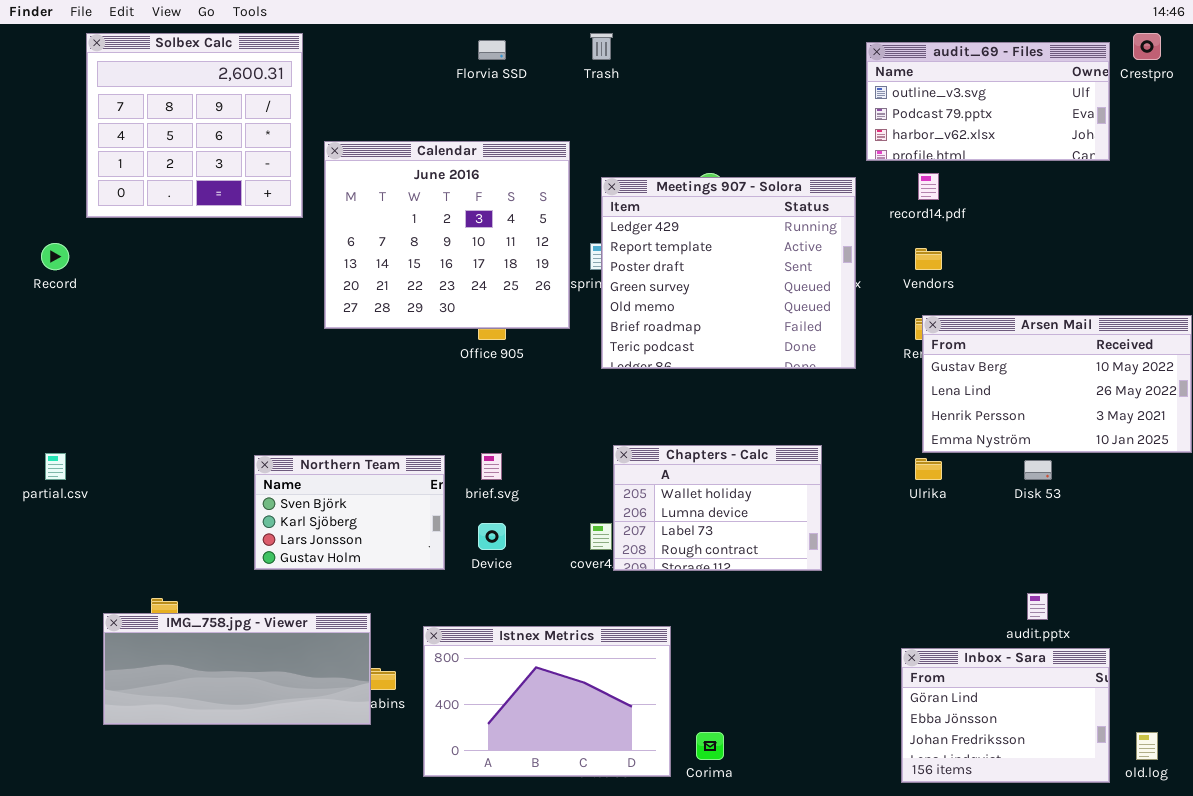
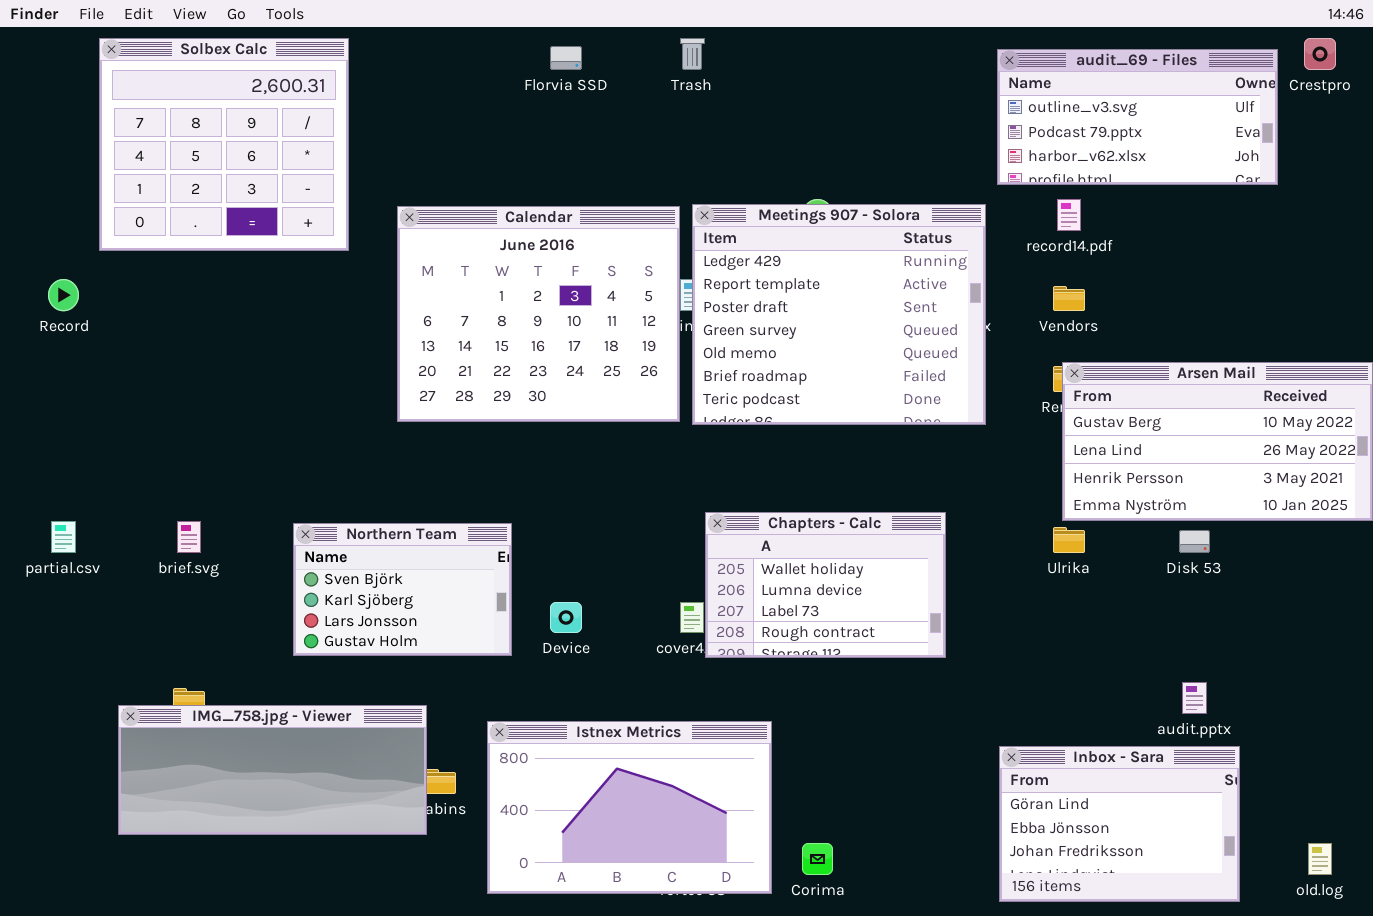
Calendar: [324,141,570,329] -> [397,206,680,422], moved
brief.svg: [481,453,502,480] -> [177,521,201,553], moved
Inbox - Sara: [901,648,1110,783] -> [999,746,1240,902], moved

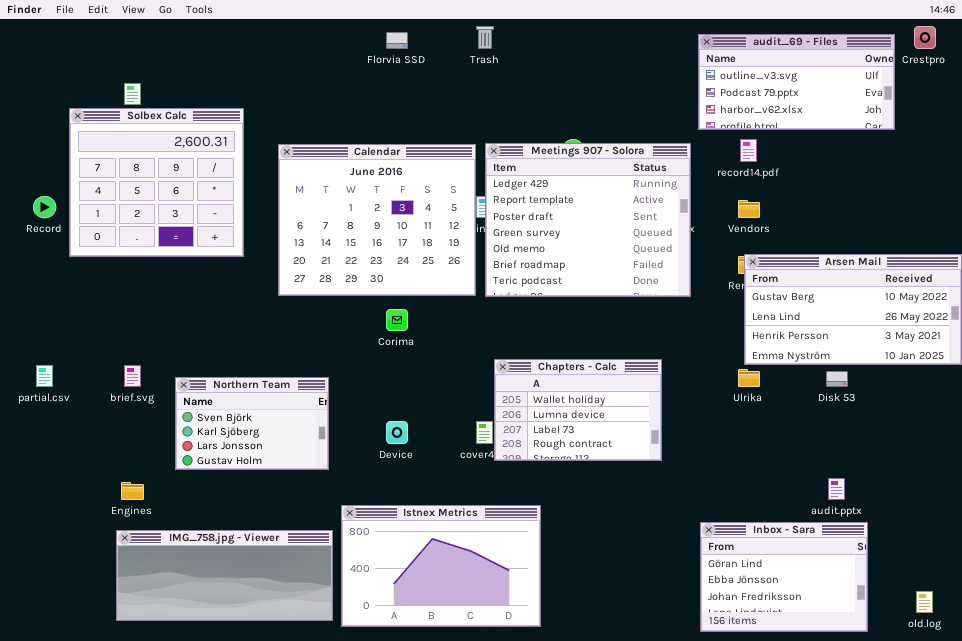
Solbex Calc: [99,38,349,251] -> [69,108,244,257], moved
Northern Team: [293,523,512,656] -> [175,377,329,470], moved
IMG_758.jpg - Viewer: [118,705,427,835] -> [116,530,333,621], moved
Corima: [802,843,833,875] -> [386,309,408,331], moved

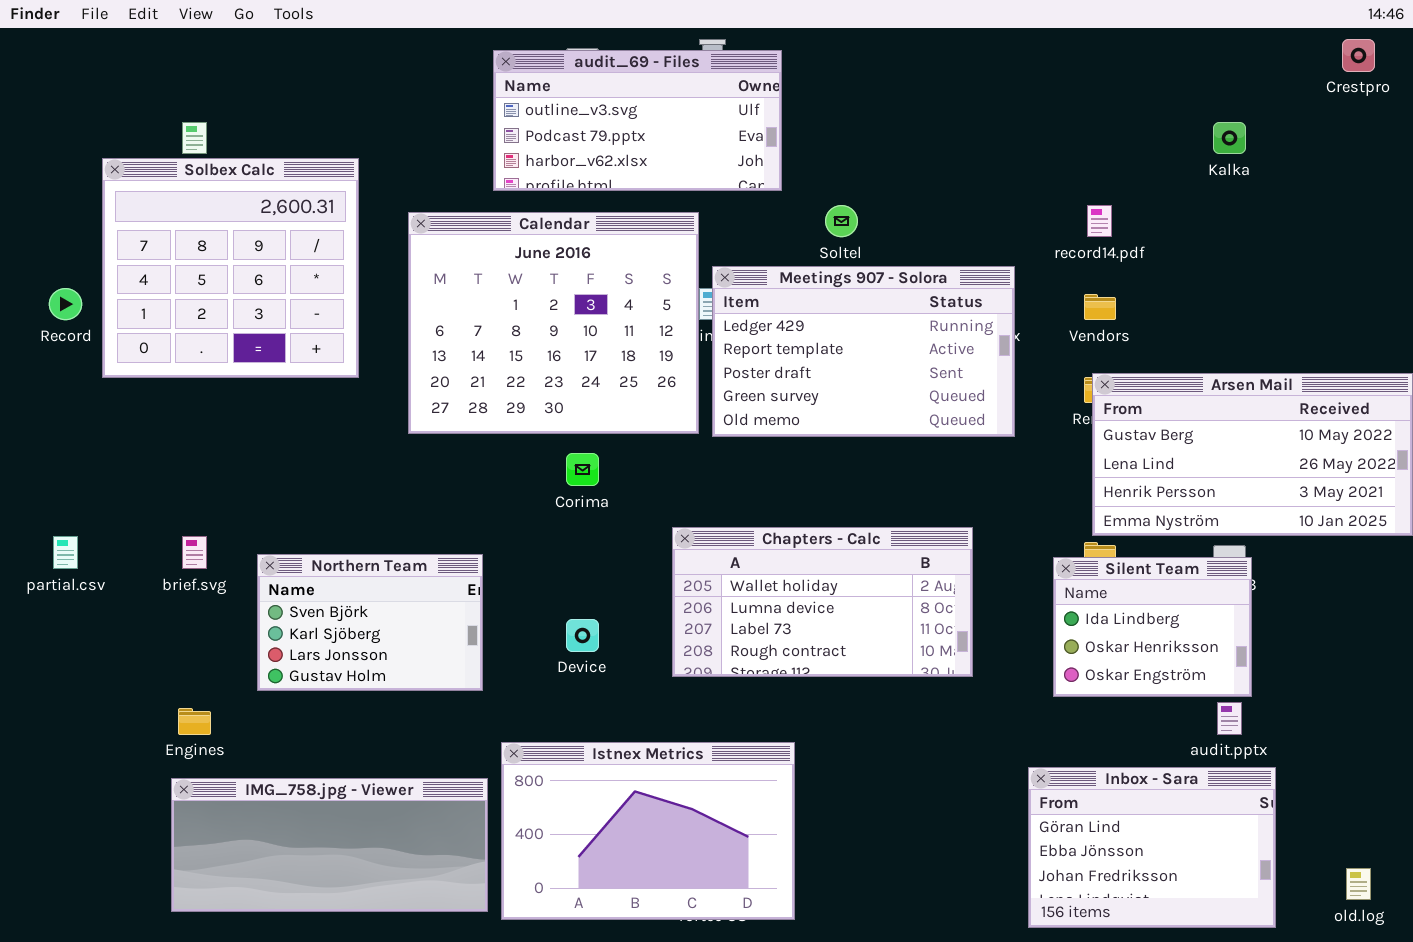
audit_69 - Files: [698,34,895,130] -> [493,50,782,191], moved
Meetings 907 - Solora: [485,143,691,297] -> [712,266,1015,437], resized
Chapters - Calc: [494,359,662,461] -> [672,527,973,677], resized
Silent Team: none -> [1053,557,1252,697], opened

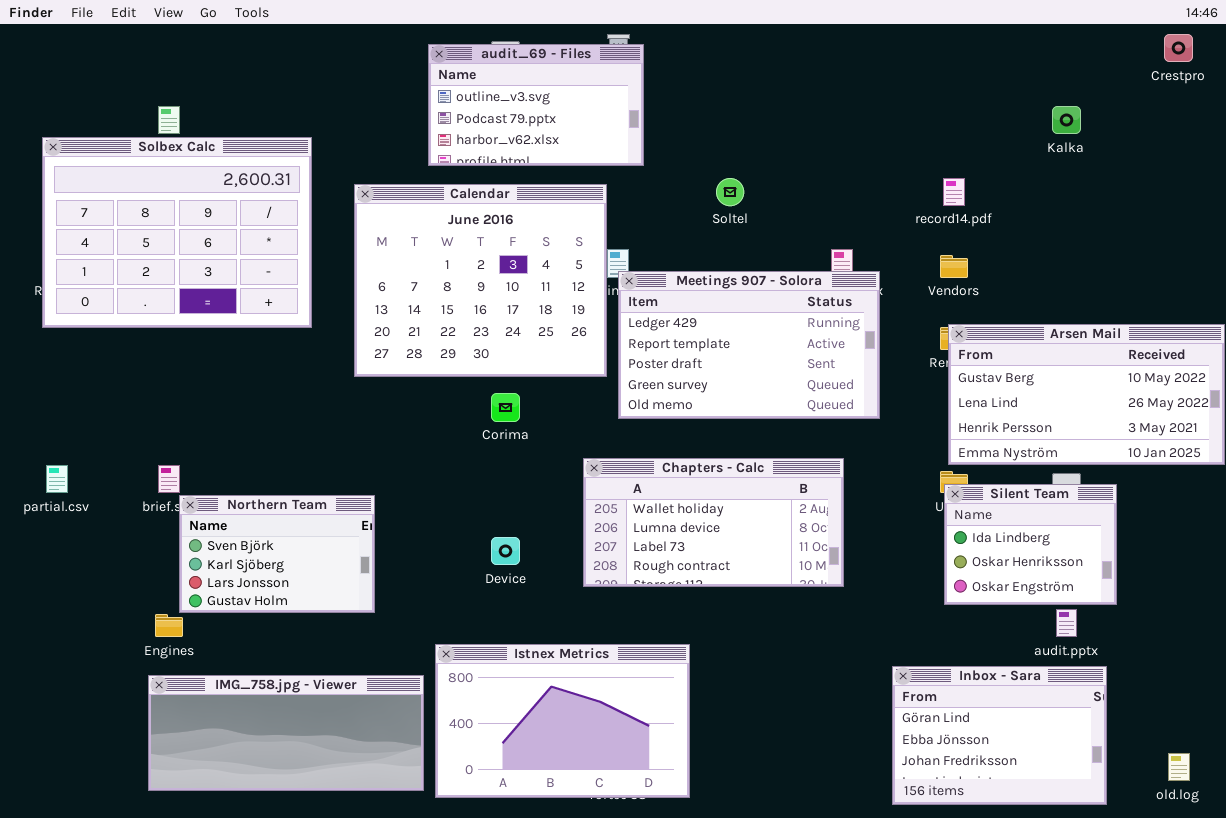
audit_69 - Files: [493,50,782,191] -> [428,44,644,166], resized
Solbex Calc: [102,158,359,378] -> [42,137,312,328], resized
Meetings 907 - Solora: [712,266,1015,437] -> [618,271,880,419], moved
Northern Team: [257,554,483,691] -> [179,495,375,613], moved
Silent Team: [1053,557,1252,697] -> [944,484,1117,605], moved

